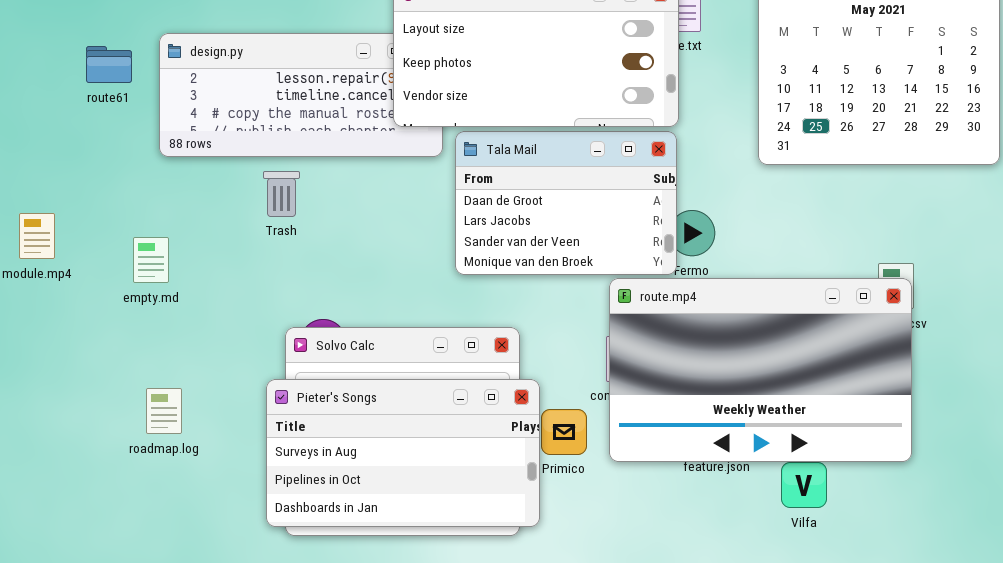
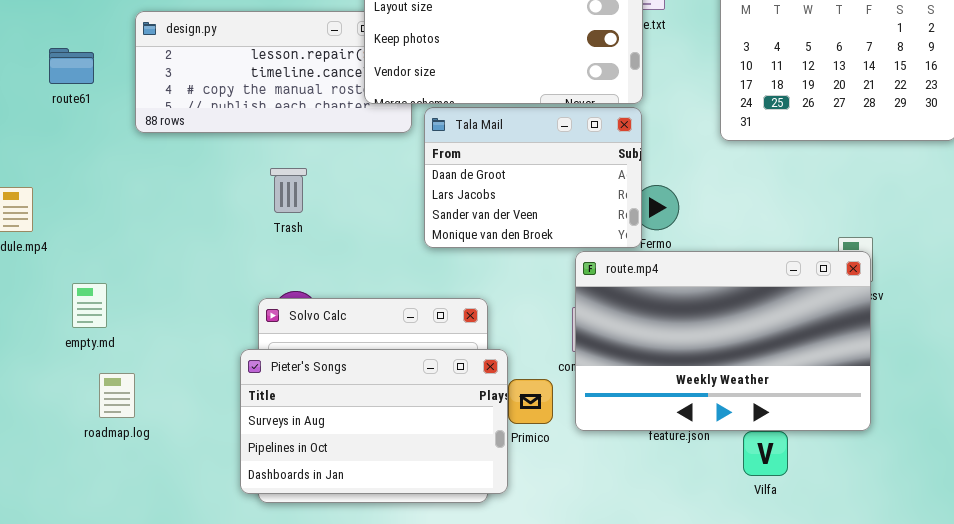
route61: [86,46,132,83] -> [49,48,94,84], moved
Trash: [263,171,300,217] -> [270,168,307,213], moved
empty.md: [133,237,169,283] -> [72,283,107,328], moved
roadmap.log: [146,388,182,434] -> [99,373,135,418], moved

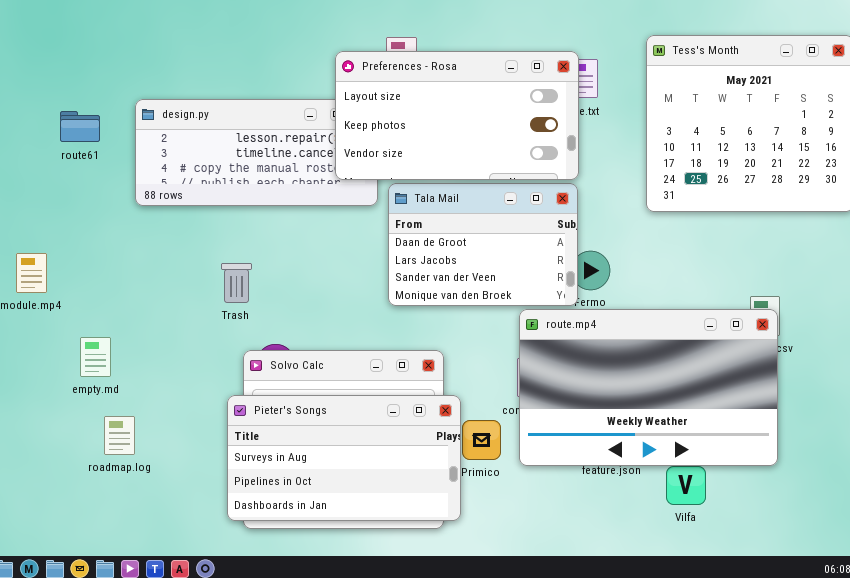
route61: [49,48,94,84] -> [60,111,100,142], moved
Trash: [270,168,307,213] -> [221,263,252,303], moved

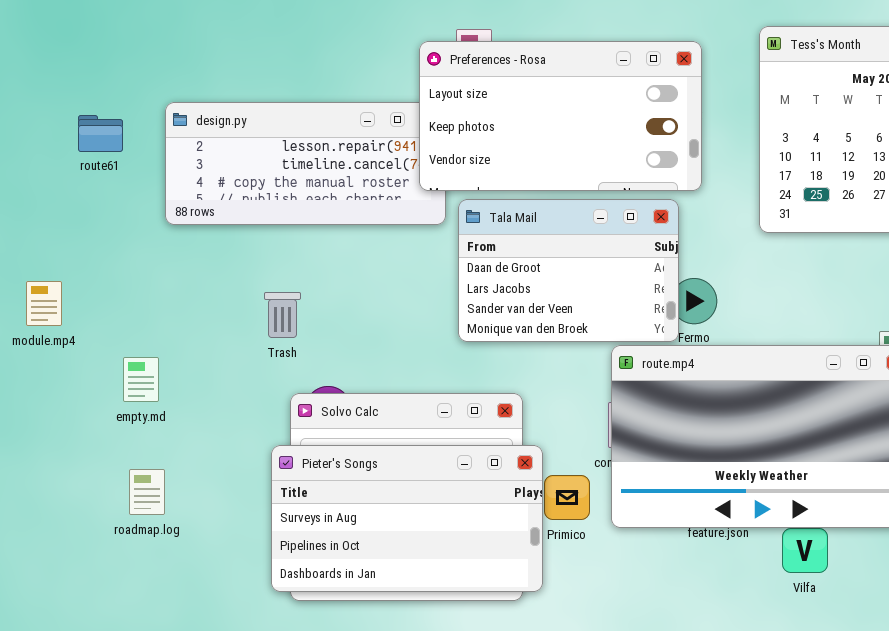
Preferences - Rosa: [335,51,579,180] -> [419,41,702,191], moved
empty.md: [80,337,111,377] -> [123,357,159,402], moved

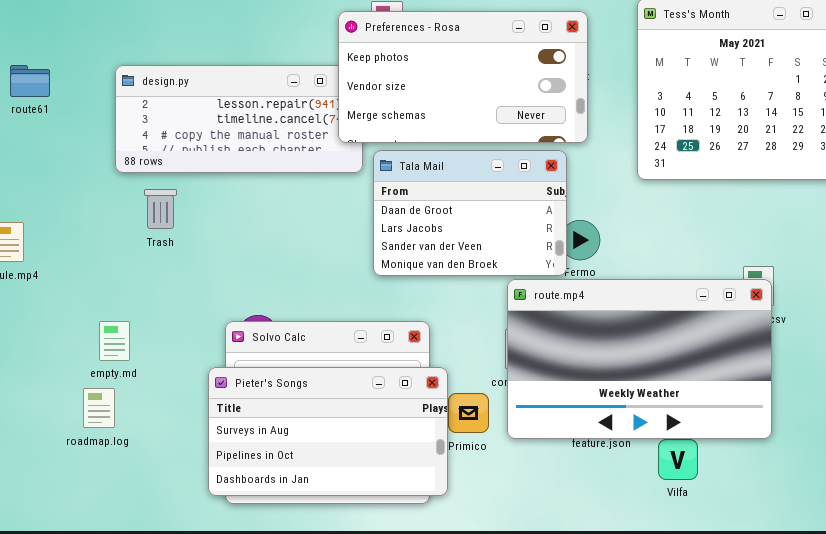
Preferences - Rosa: [419,41,702,191] -> [338,11,588,143], scrolled down 1 row
route61: [78,115,123,152] -> [10,65,50,97], moved
Trash: [264,292,301,338] -> [144,189,177,229], moved
empty.md: [123,357,159,402] -> [99,321,130,361], moved

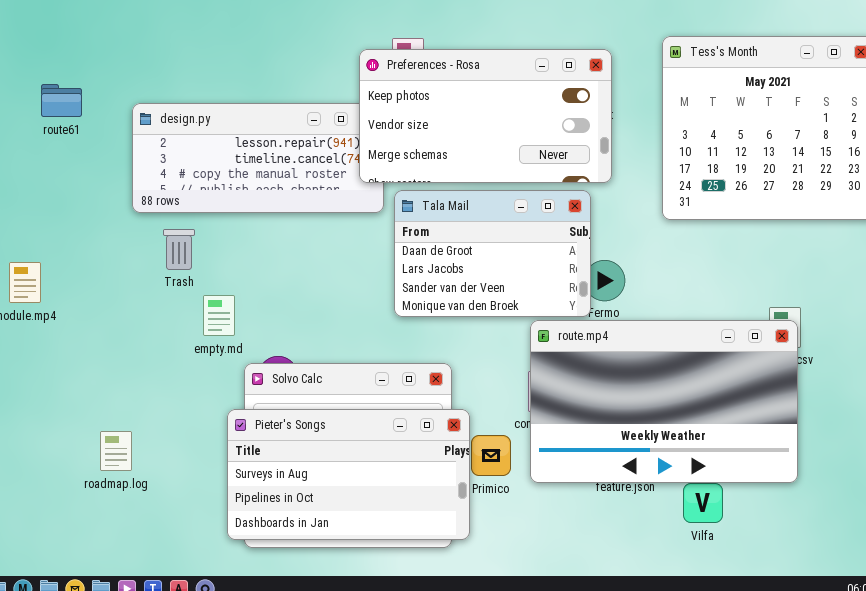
route61: [10,65,50,97] -> [41,84,82,117], moved
empty.md: [99,321,130,361] -> [203,295,235,336], moved

